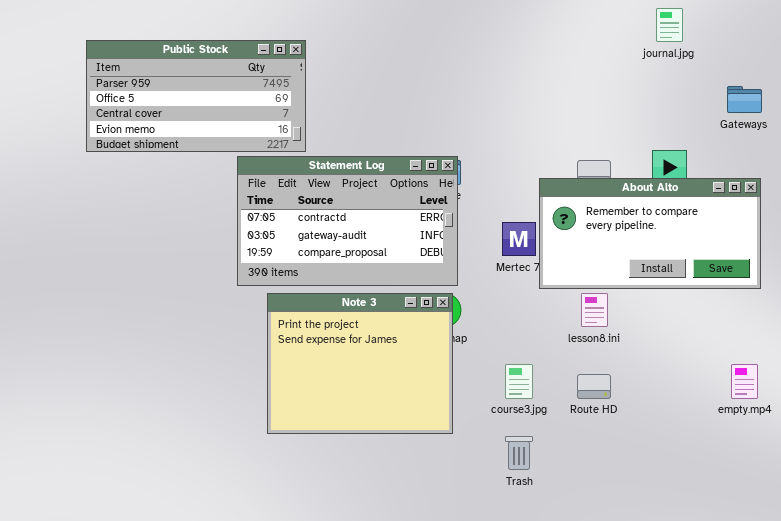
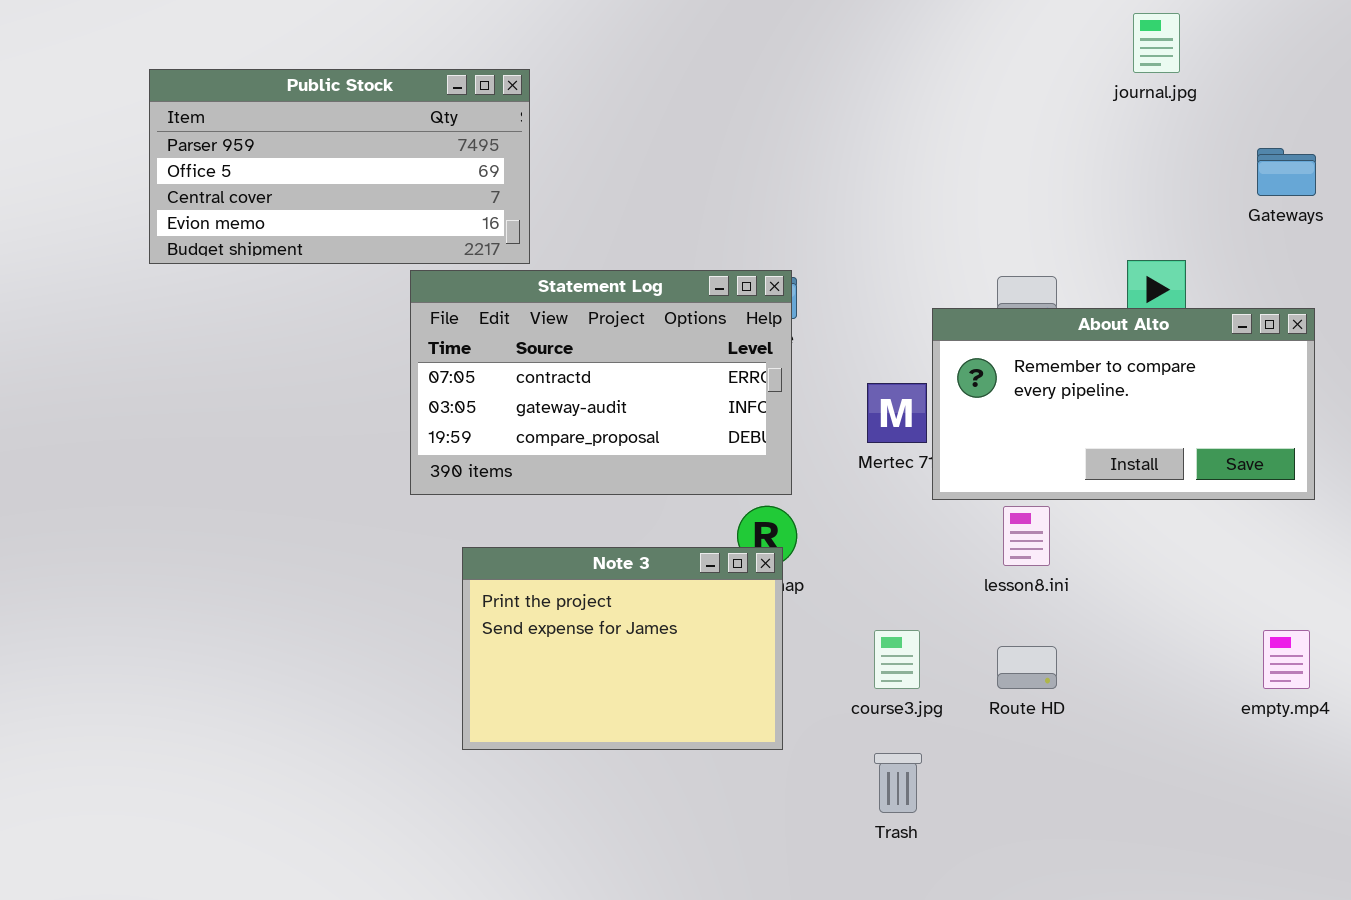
Note 3: [267,293,453,434] -> [462,547,783,750], resized

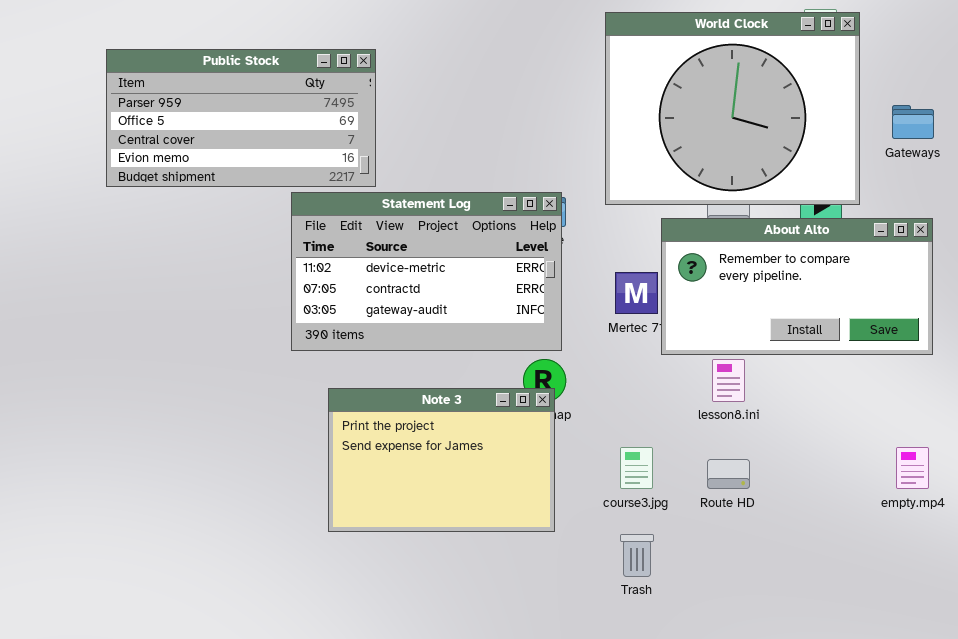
World Clock: none -> [605,12,860,205], opened
Statement Log: [410,270,792,495] -> [291,192,562,351], scrolled up 1 row

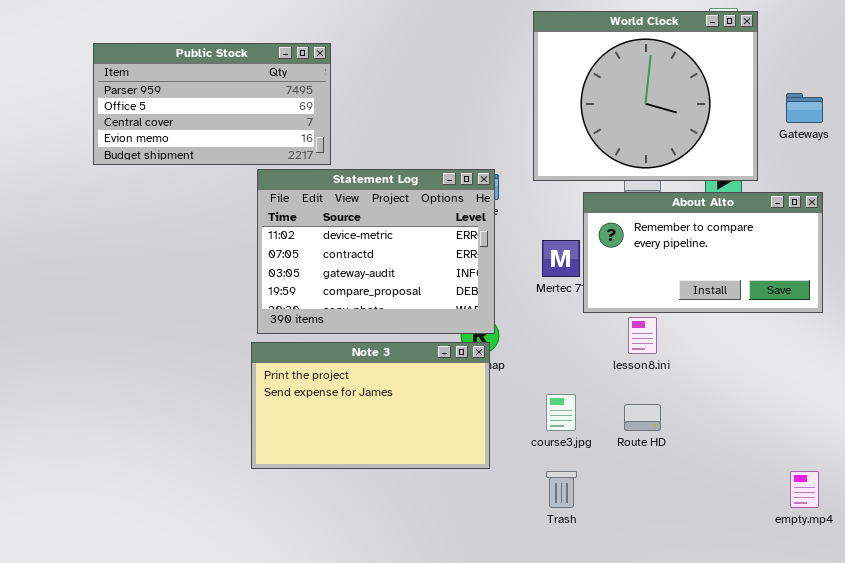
Statement Log: [291,192,562,351] -> [257,169,495,334], resized
Note 3: [328,388,555,532] -> [251,342,490,469], resized
empty.mp4: [896,447,929,489] -> [790,471,819,508], moved

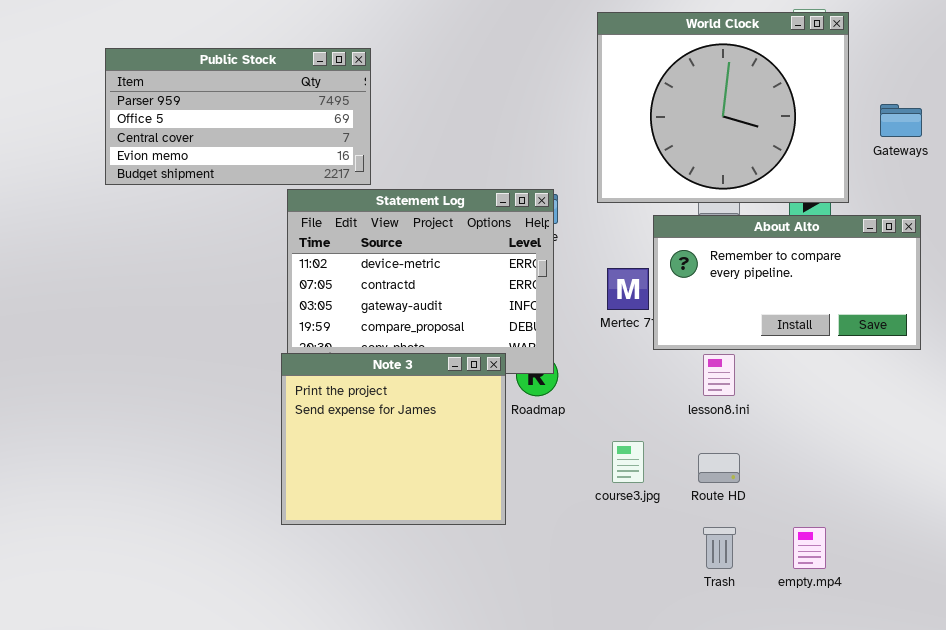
Note 3: [251,342,490,469] -> [281,353,506,525], resized
Trash: [546,471,577,508] -> [703,527,736,569], moved
empty.mp4: [790,471,819,508] -> [793,527,826,569], moved

